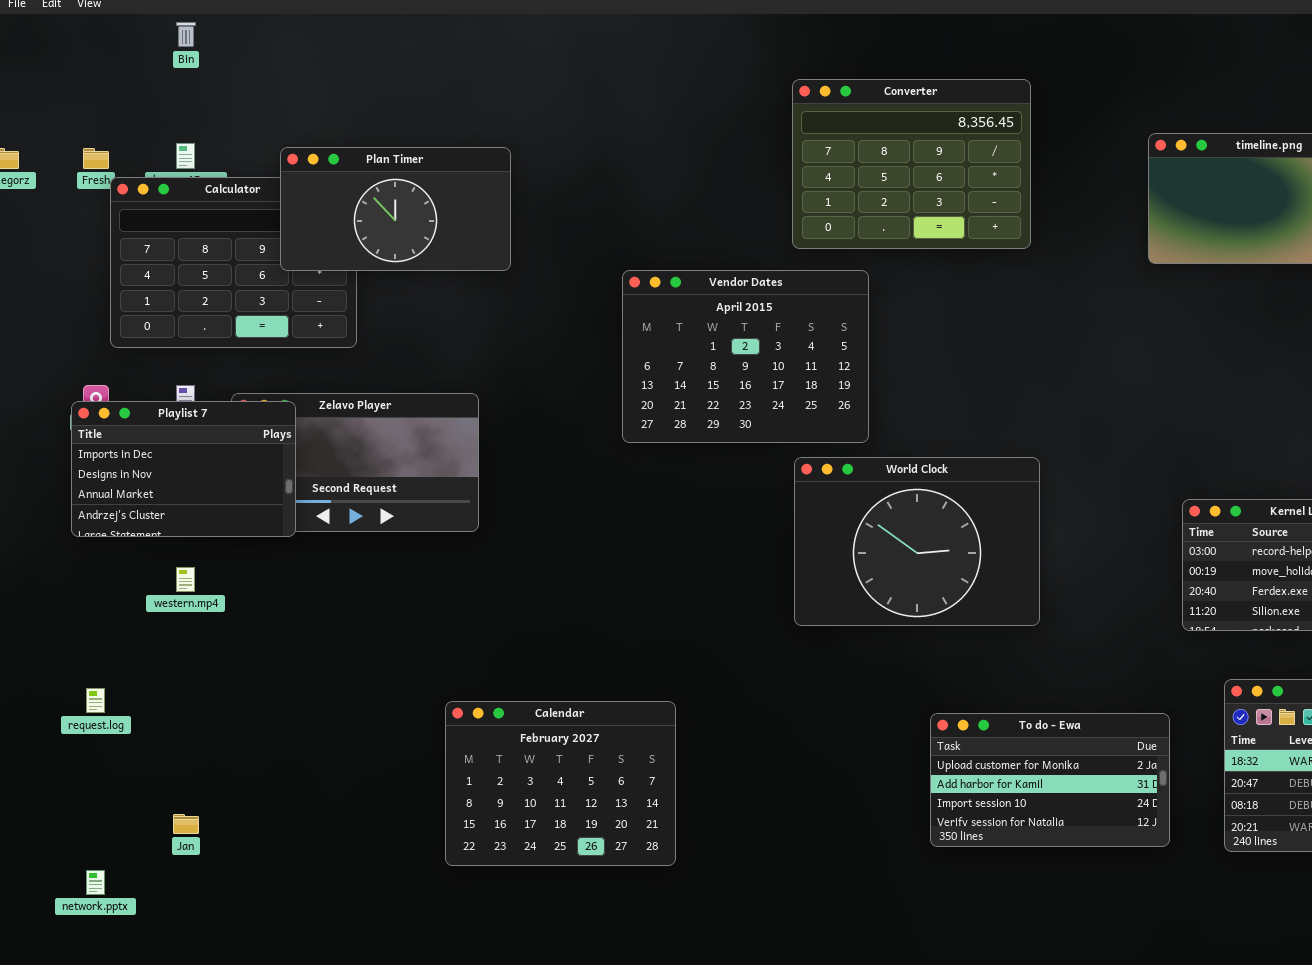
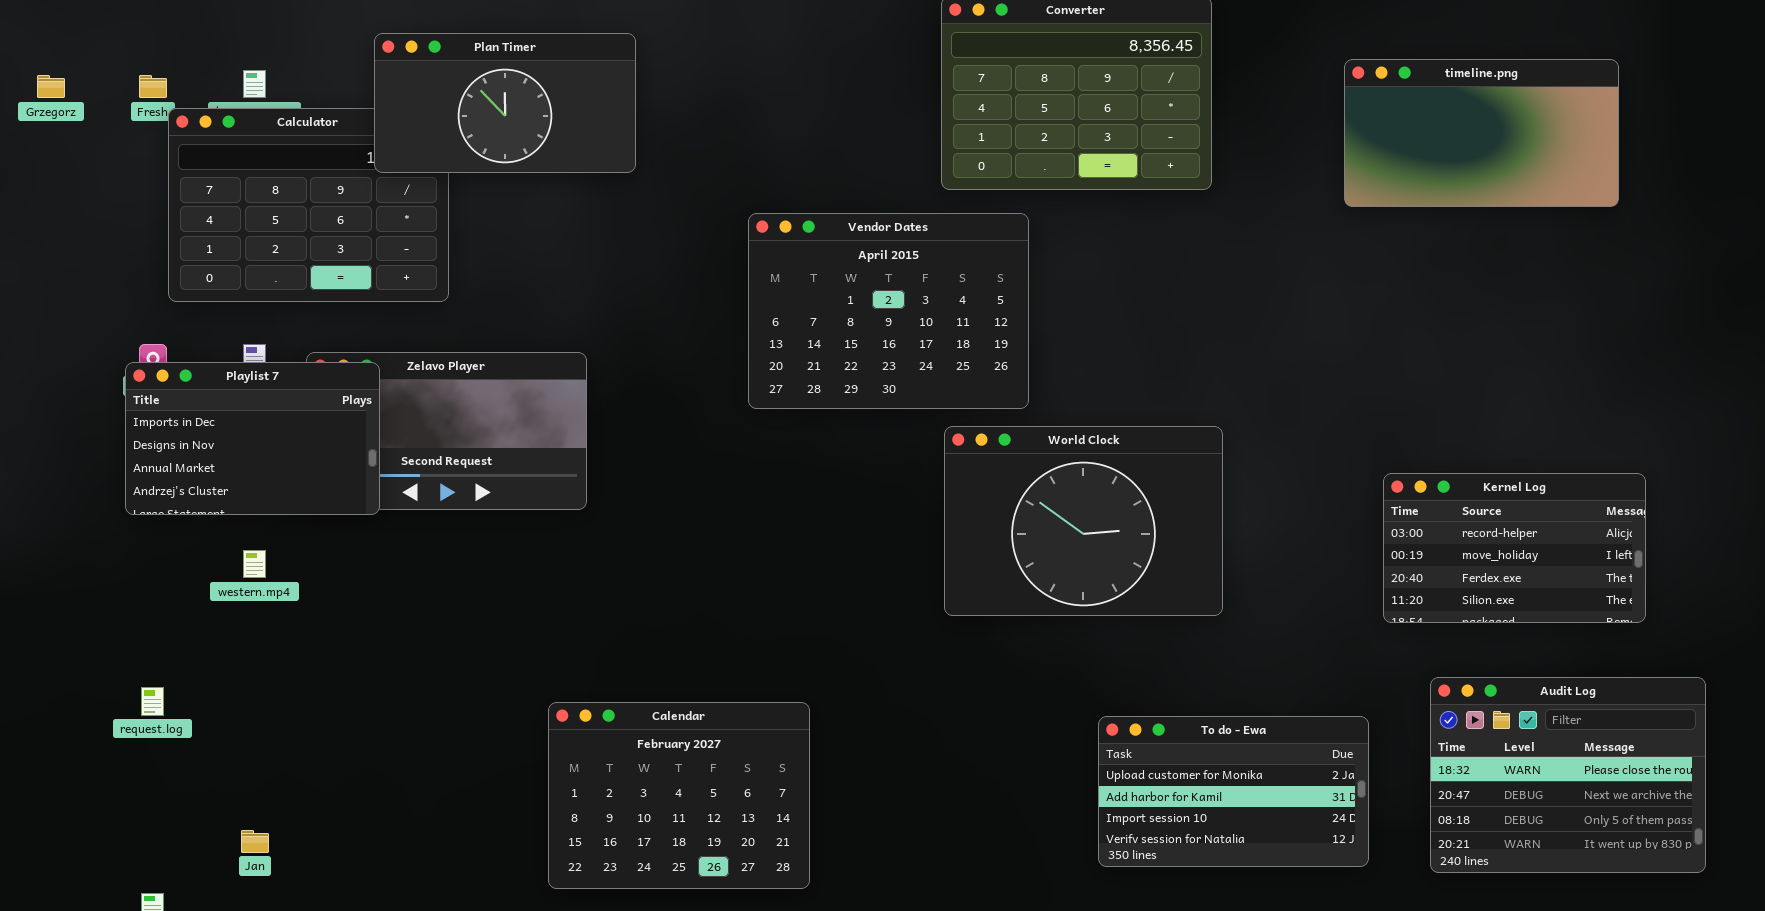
Plan Timer: [280,147,511,271] -> [374,33,636,173], moved

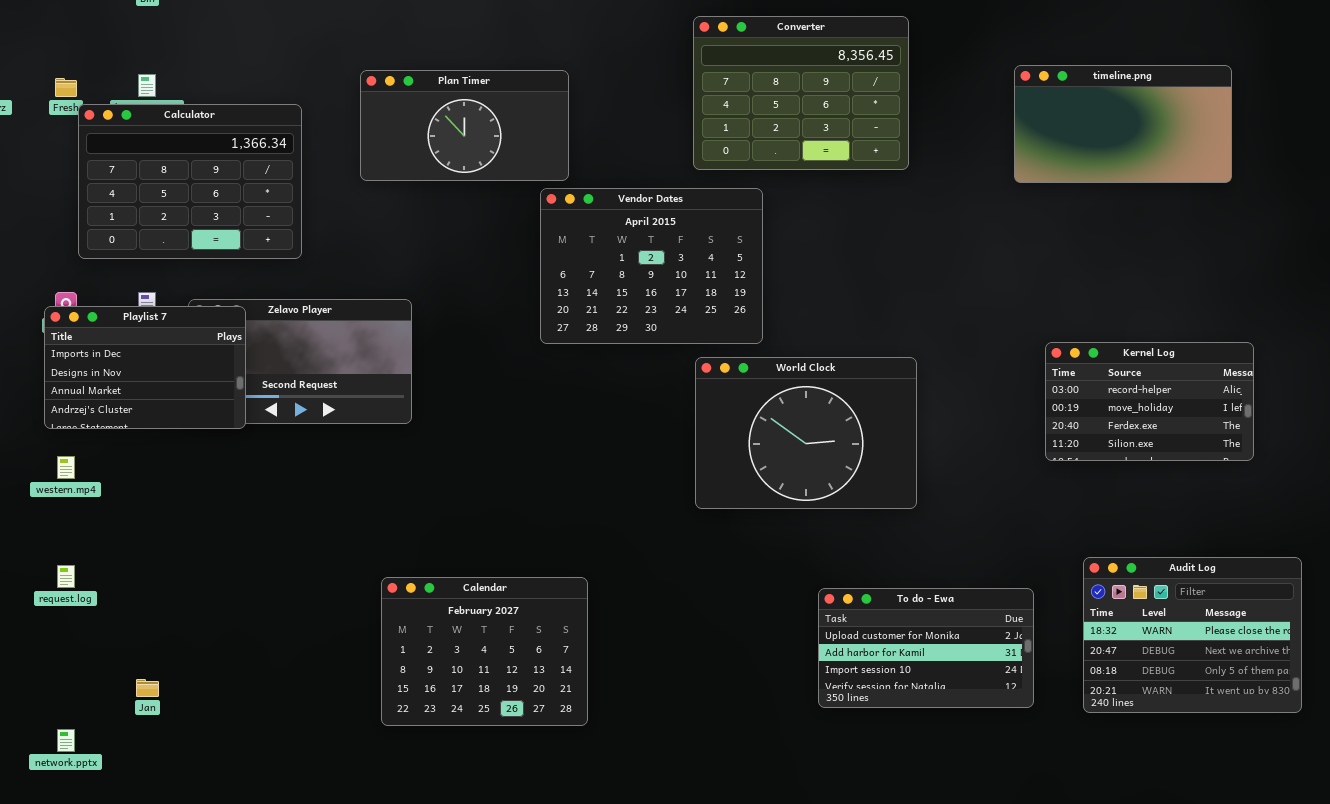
Plan Timer: [374,33,636,173] -> [360,70,569,181], moved
Kernel Log: [1383,473,1646,623] -> [1045,342,1254,461], moved
western.mp4: [243,550,266,578] -> [57,456,75,479], moved

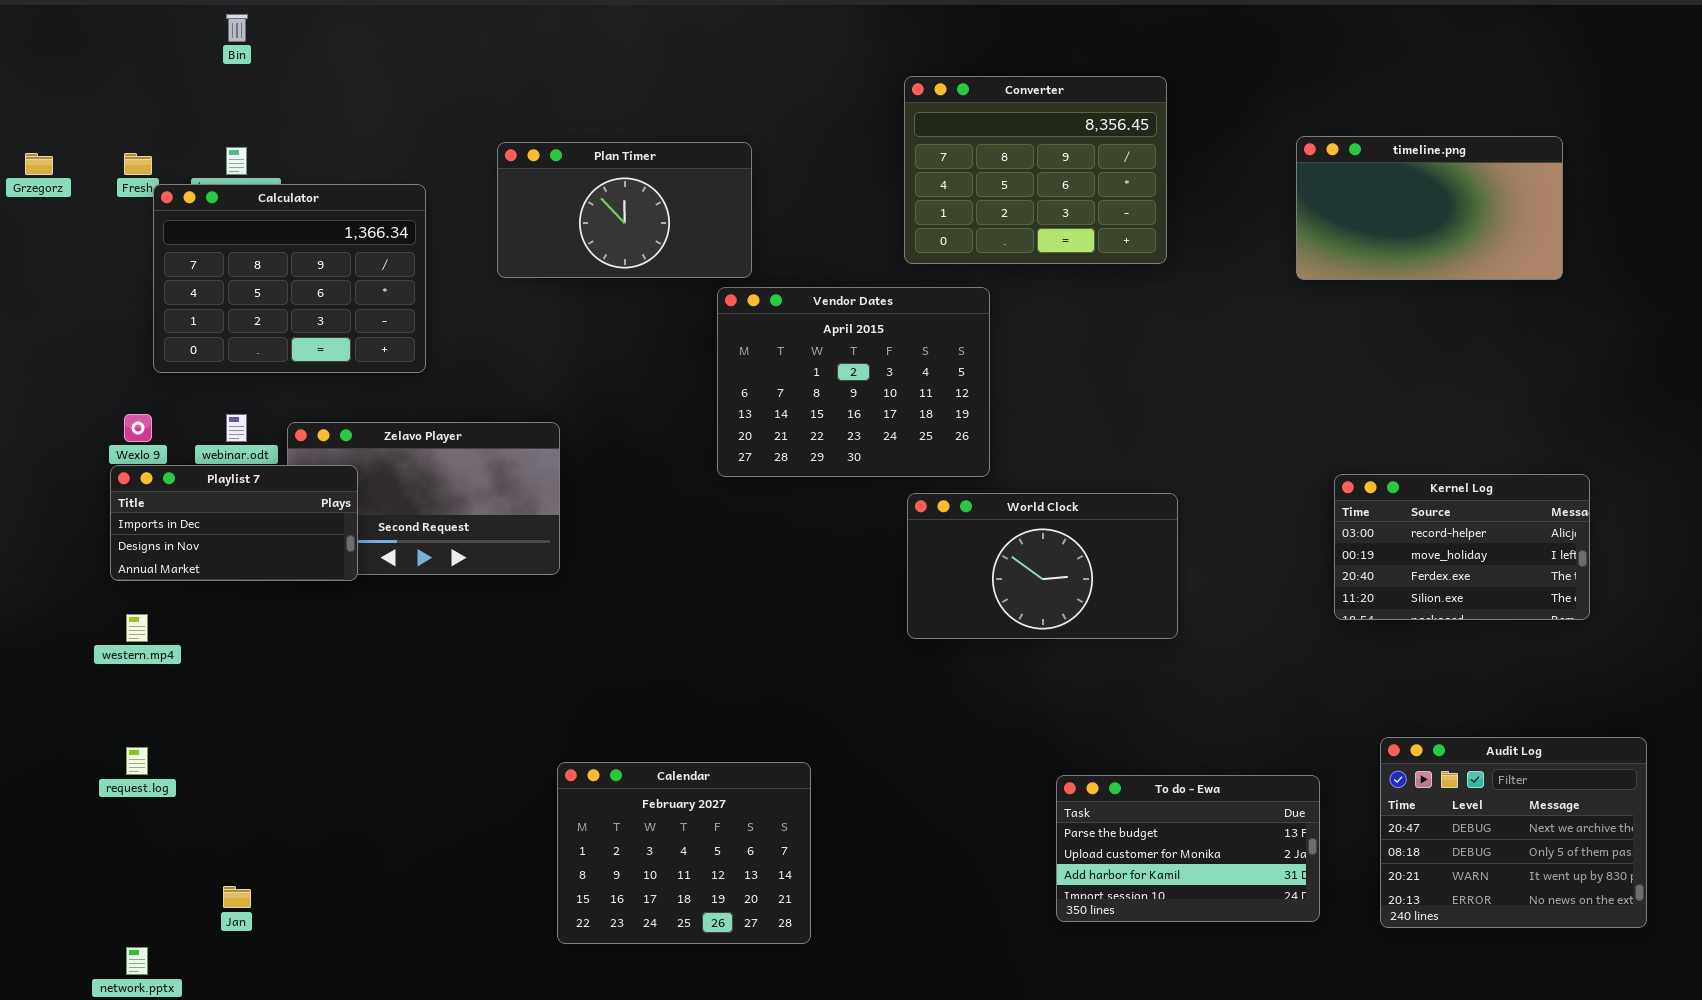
Playlist 7: [44,306,246,429] -> [110,465,358,581], resized
World Clock: [695,357,917,509] -> [907,493,1178,639], resized
Audit Log: [1083,557,1302,713] -> [1380,737,1647,928], scrolled down 1 row
Calendar: [381,577,588,726] -> [557,762,811,944], moved
To do - Ewa: [818,588,1034,708] -> [1056,775,1320,922], scrolled up 1 row

